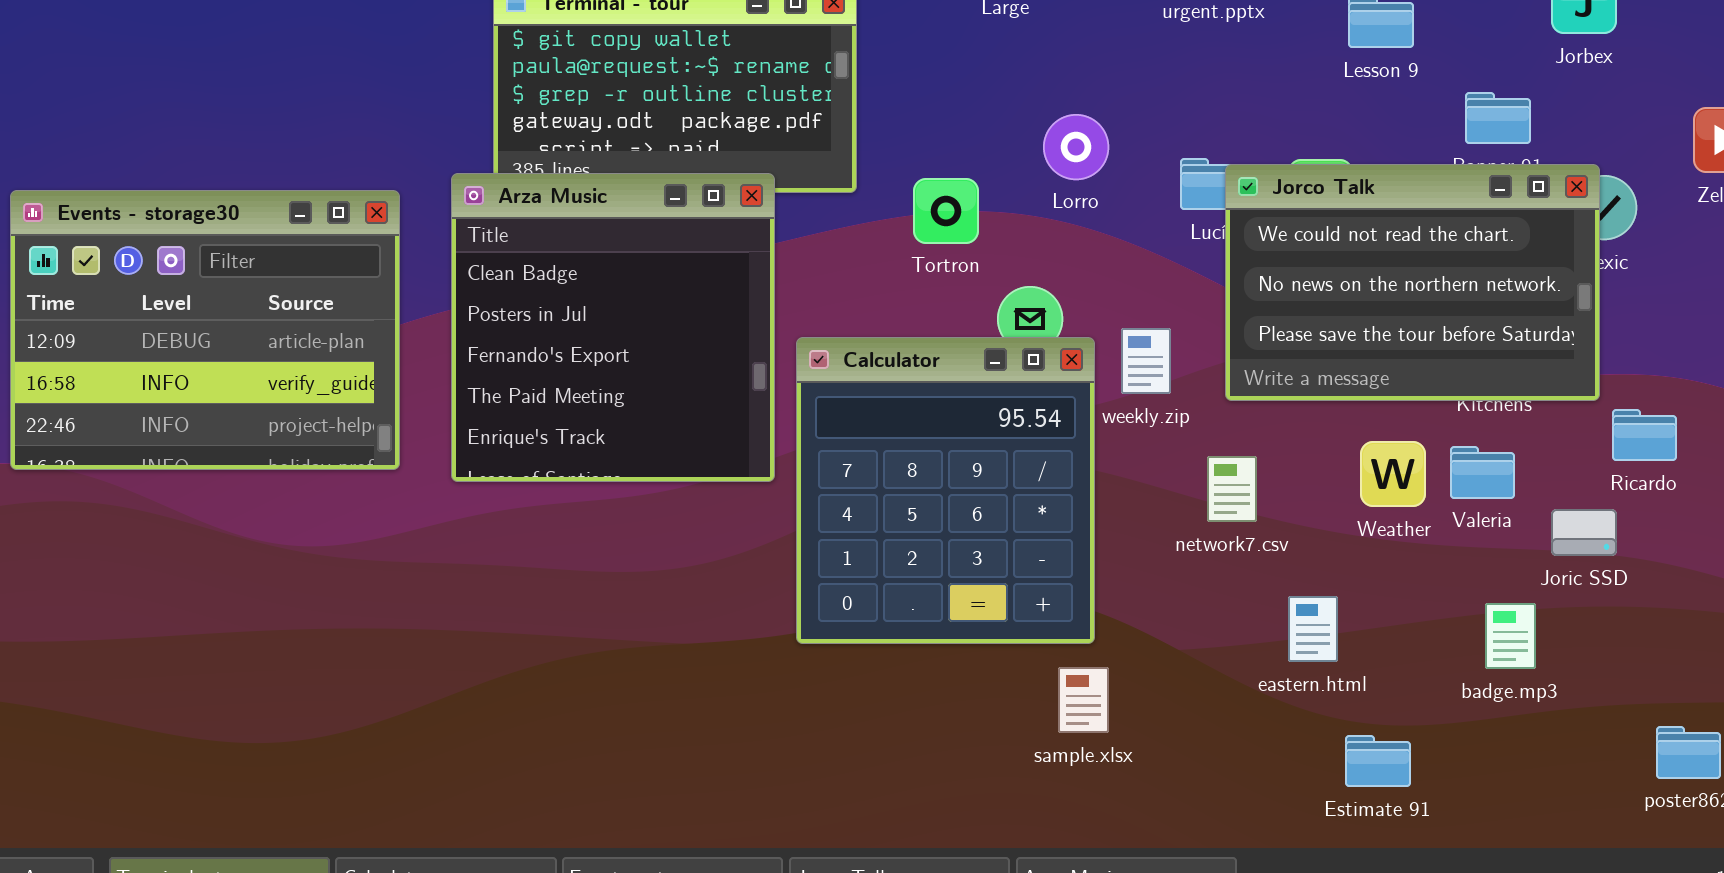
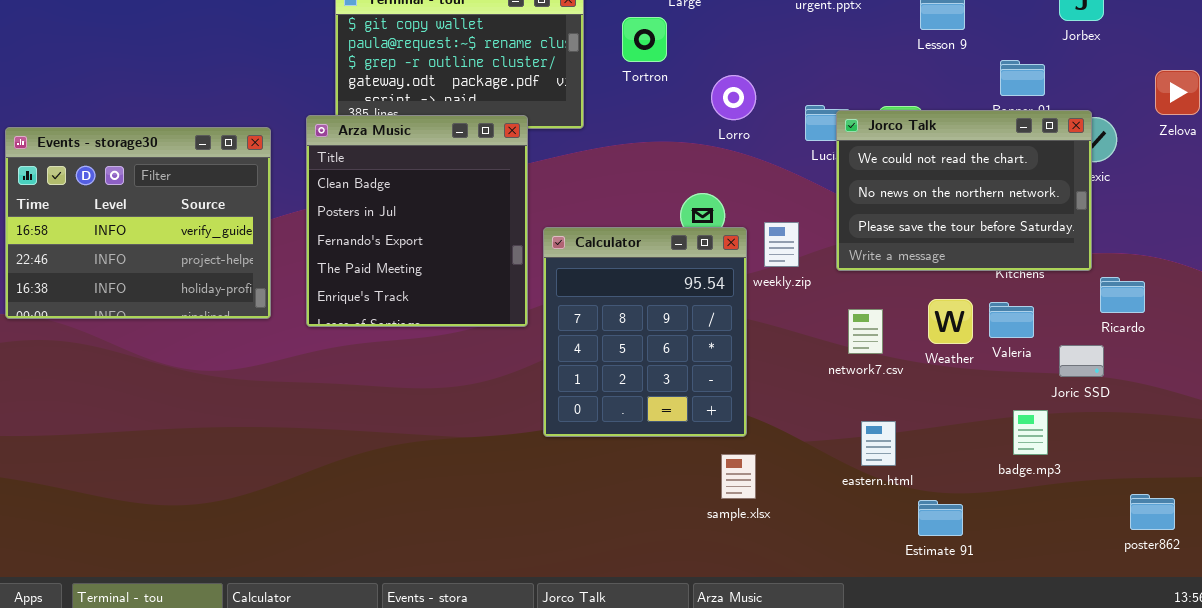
Tortron: [913,178,979,244] -> [622,17,667,62], moved
Events - storage30: [10,190,400,470] -> [5,127,271,319], scrolled down 1 row
network7.csv: [1207,456,1257,522] -> [848,309,883,354], moved
eastern.html: [1288,596,1338,662] -> [861,421,896,466], moved

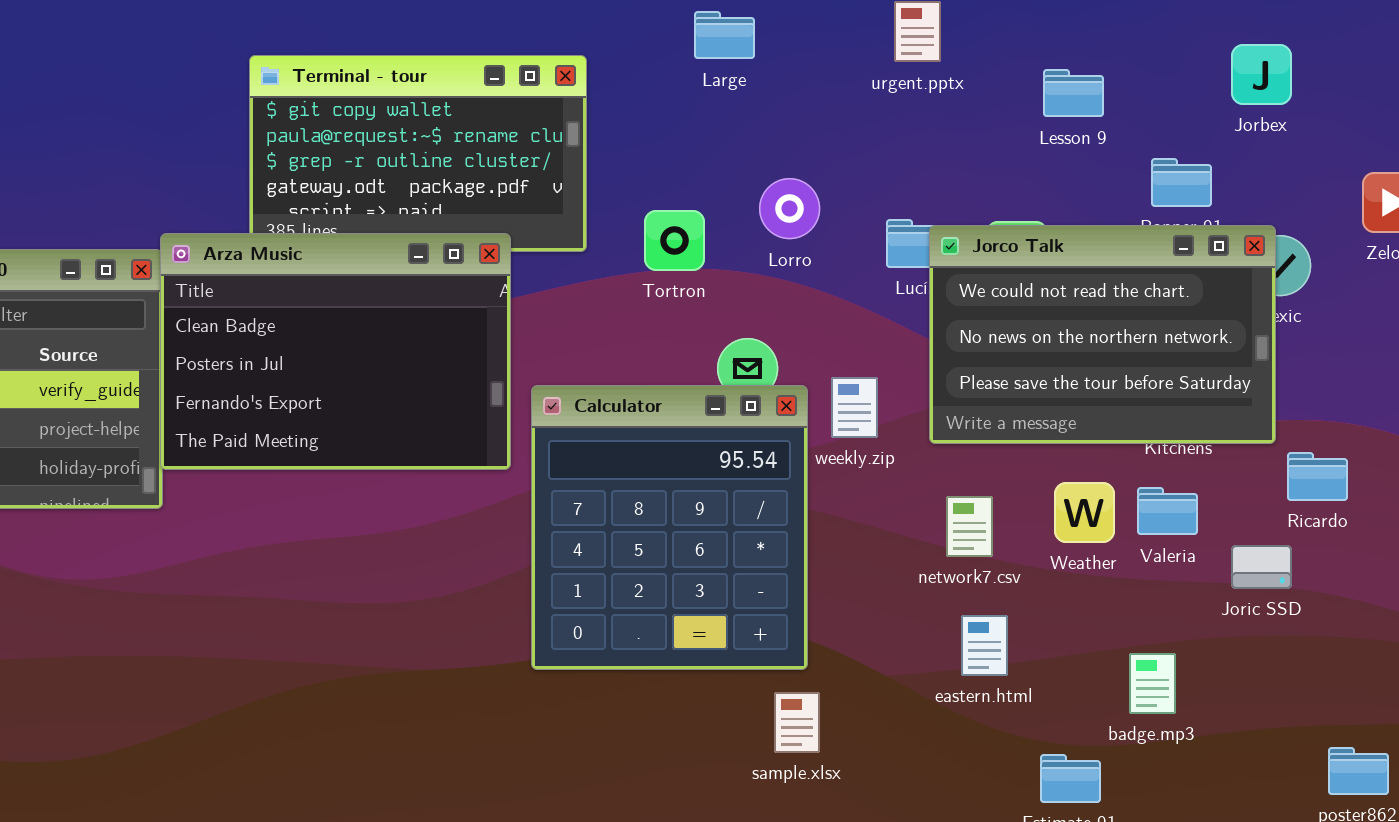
Tortron: [622,17,667,62] -> [644,210,705,271], moved
Arza Music: [306,115,528,327] -> [160,233,511,470], resized
badge.mp3: [1013,410,1048,455] -> [1129,653,1176,714], moved
eastern.html: [861,421,896,466] -> [961,615,1008,676], moved

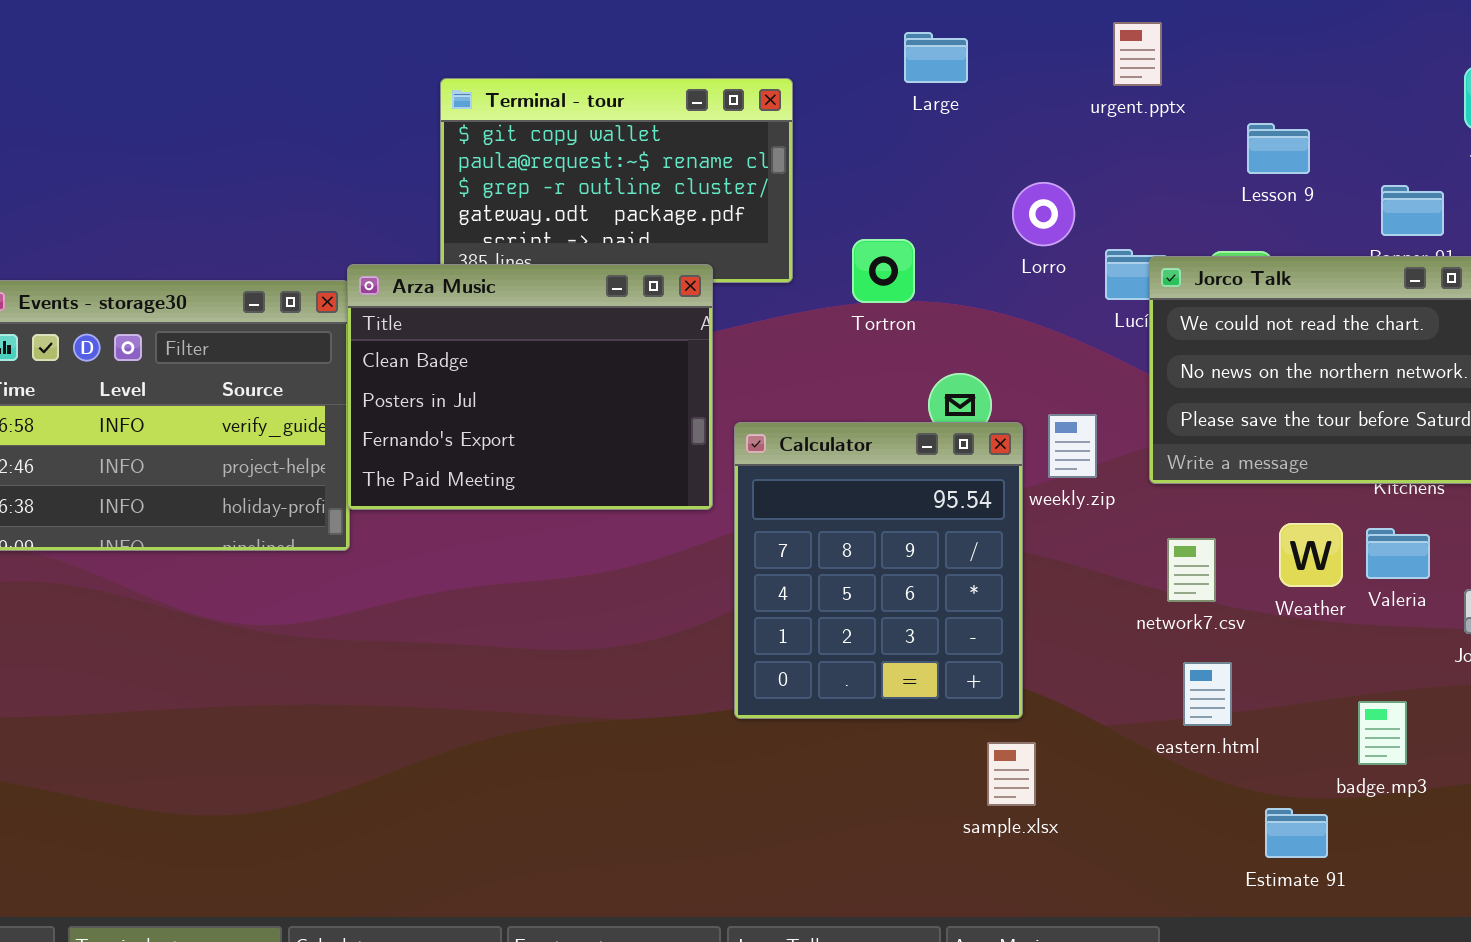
Lesson 9: [1043,69,1104,117] -> [1247,123,1310,174], moved
Lorro: [759,178,820,239] -> [1012,182,1075,246], moved

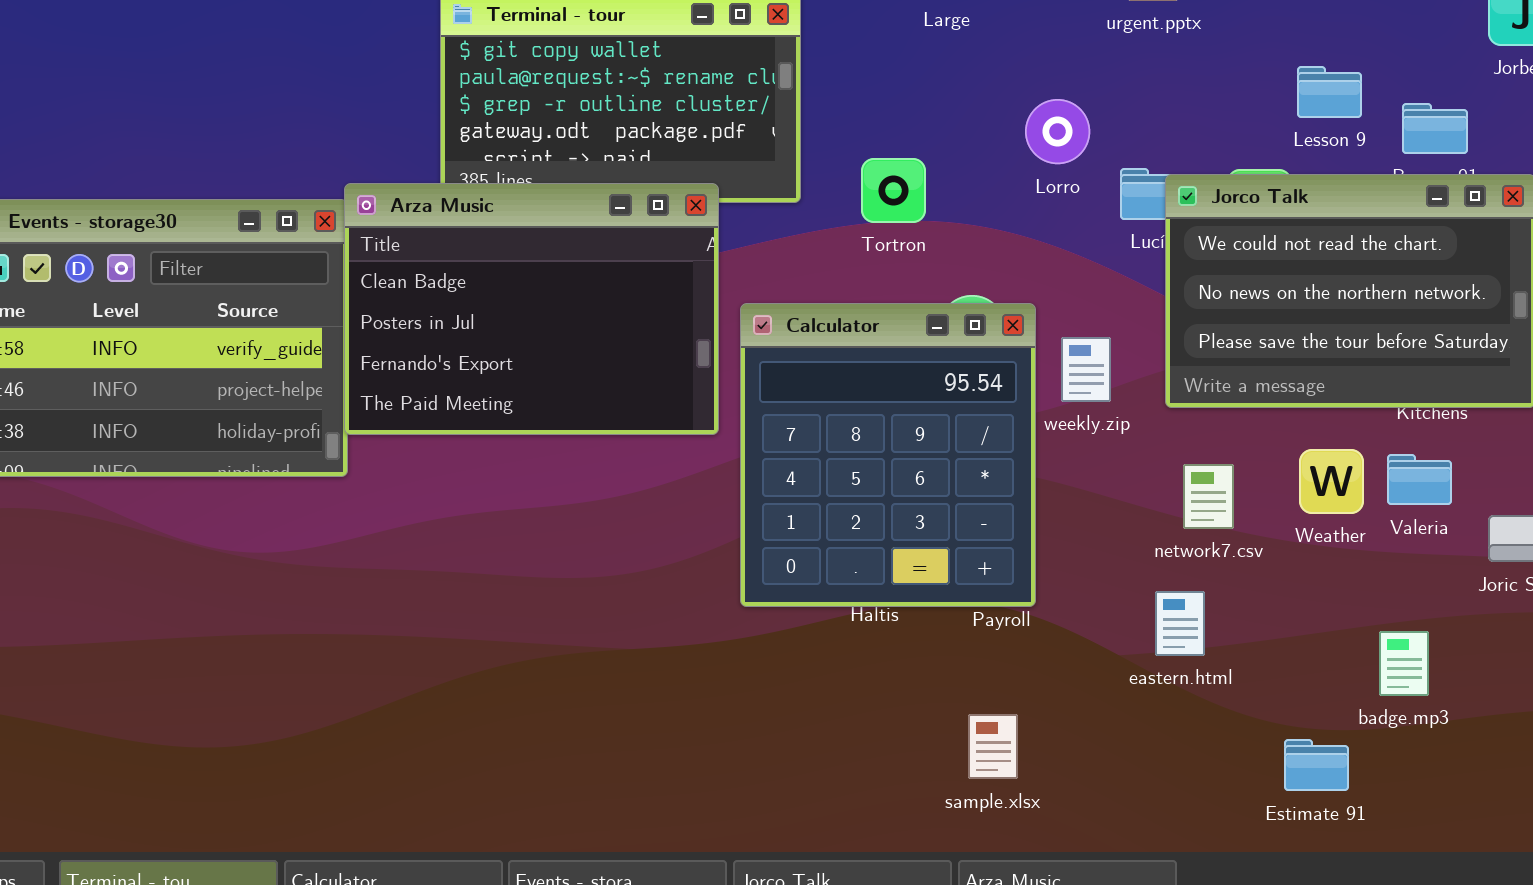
Lesson 9: [1247,123,1310,174] -> [1297,66,1362,118], moved
Calculator: [734,422,1023,719] -> [740,303,1036,607], moved
eastern.html: [1183,662,1232,726] -> [1155,591,1205,656], moved
sample.xlsx: [987,742,1036,806] -> [968,714,1018,779], moved

